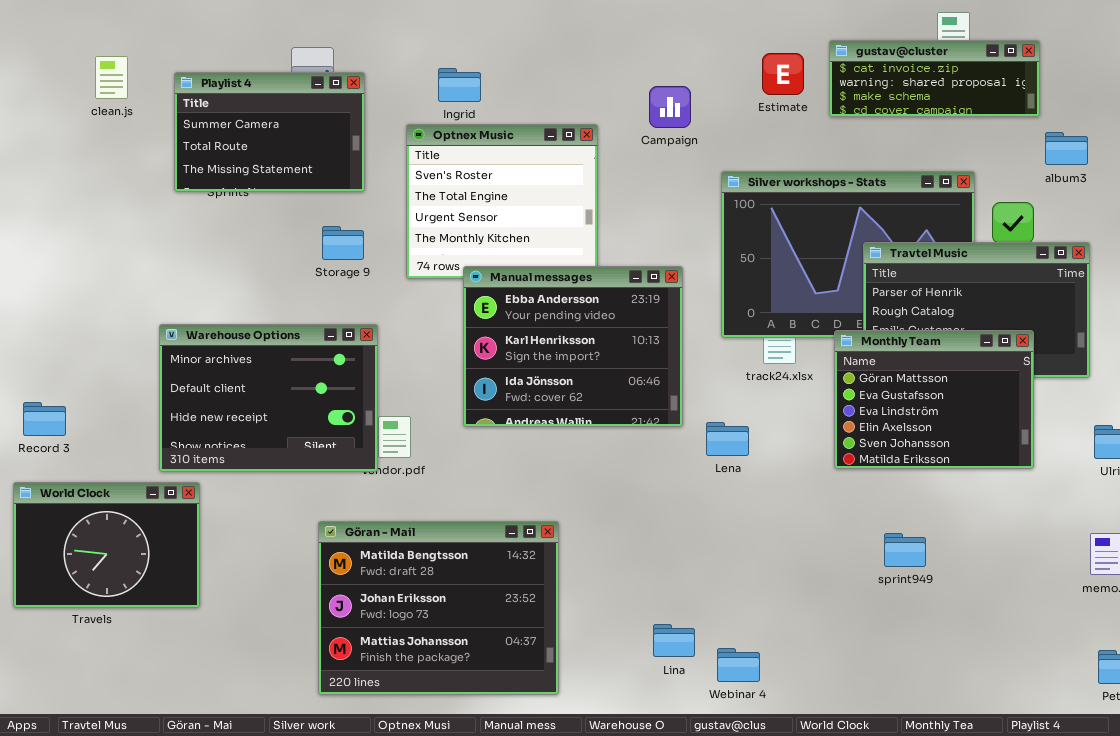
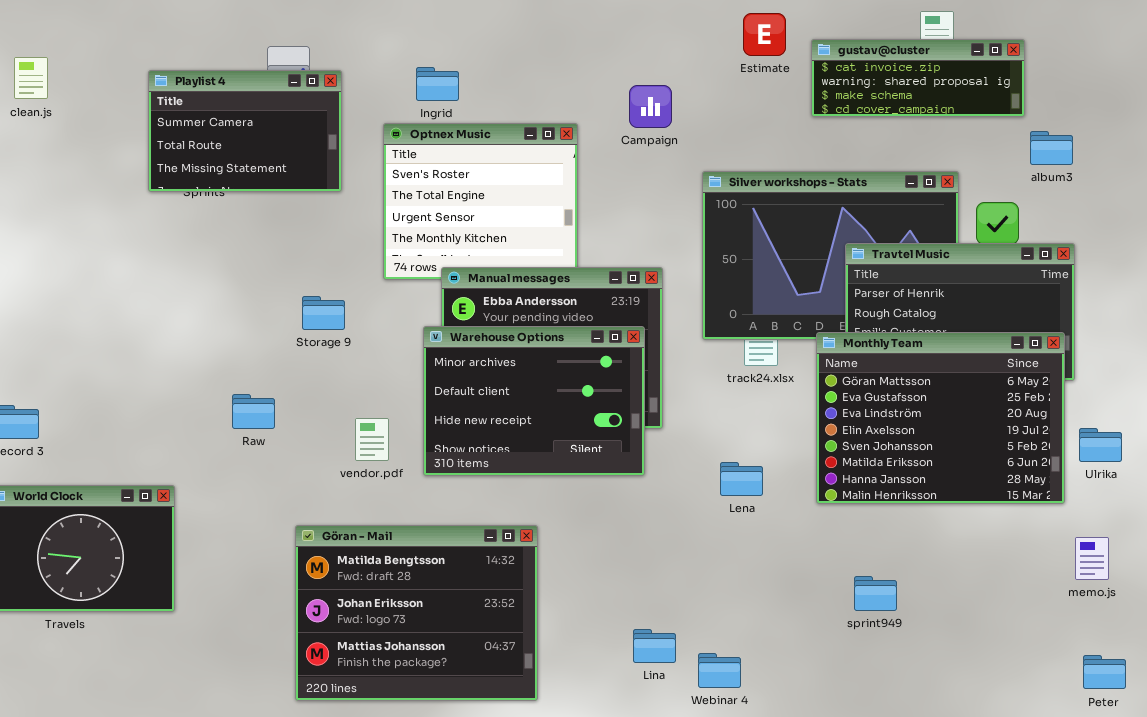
Estimate: [762,53,804,95] -> [743,13,786,56], moved
clean.js: [95,56,128,99] -> [14,57,48,99], moved
Storage 9: [322,226,364,260] -> [302,296,345,330], moved
Warehouse Options: [159,324,378,472] -> [423,326,645,476], moved
Monthly Team: [834,330,1034,469] -> [816,332,1065,504], resized
Lena: [706,422,749,456] -> [720,462,763,496], moved
sprint949: [884,533,926,567] -> [854,576,897,611], moved

